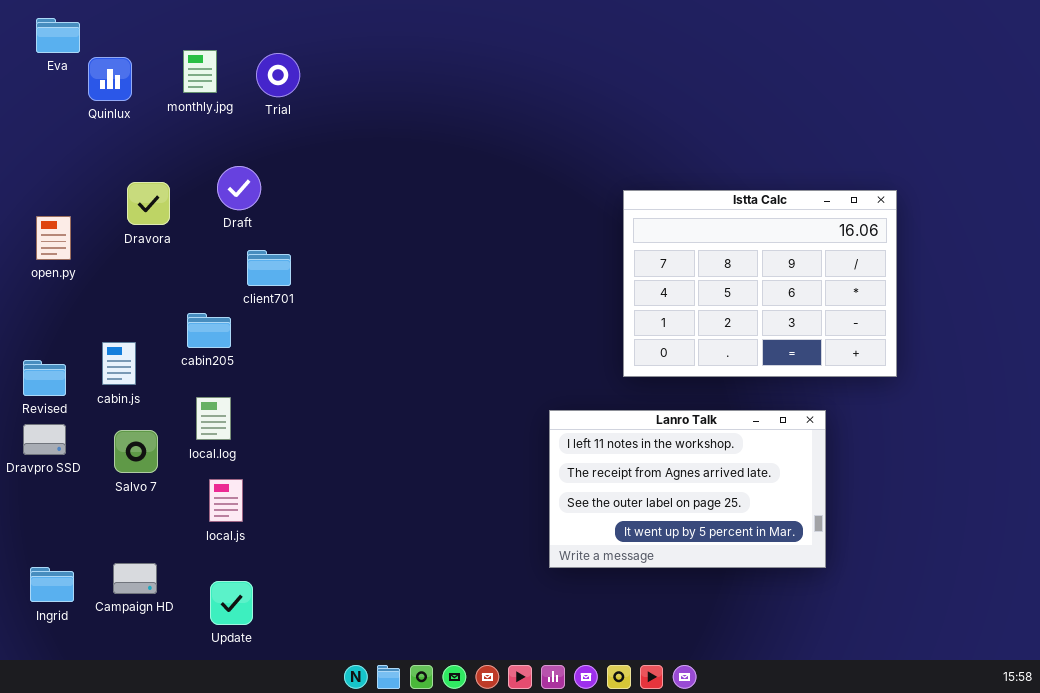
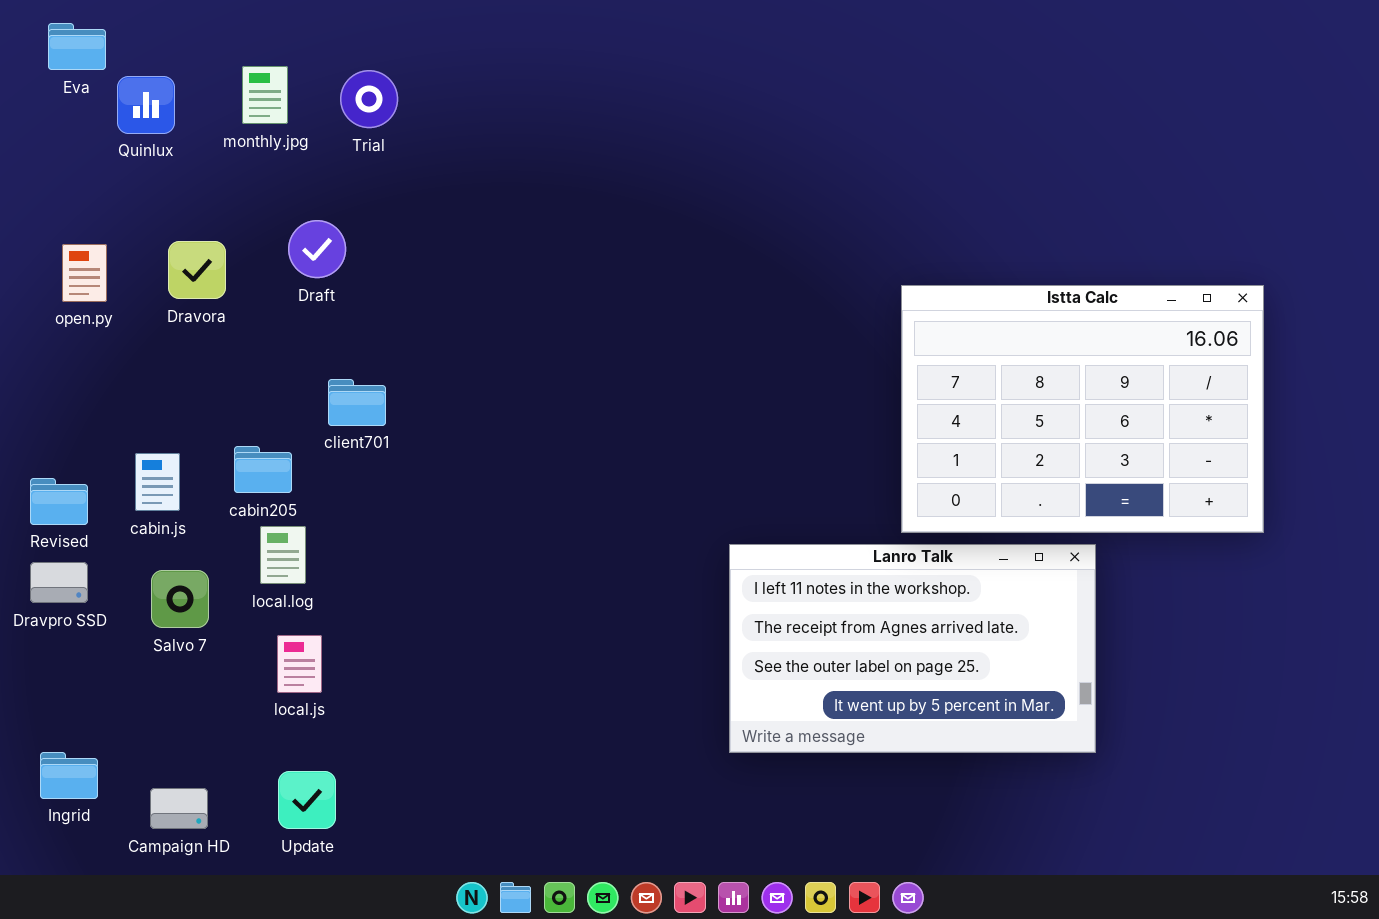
Istta Calc: [623,190,897,377] -> [901,285,1264,533], moved
open.py: [36,216,71,260] -> [62,244,107,302], moved
client701: [247,250,291,286] -> [328,379,386,426], moved
cabin205: [187,313,231,348] -> [234,446,292,493], moved
Campaign HD: [113,563,157,594] -> [150,788,208,829], moved

